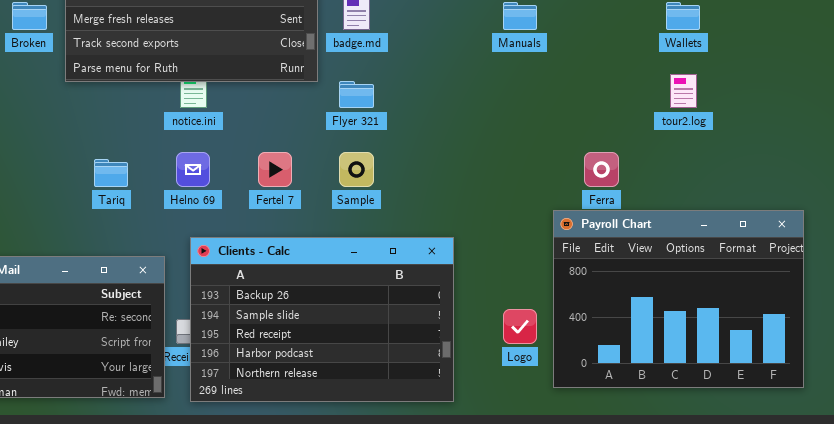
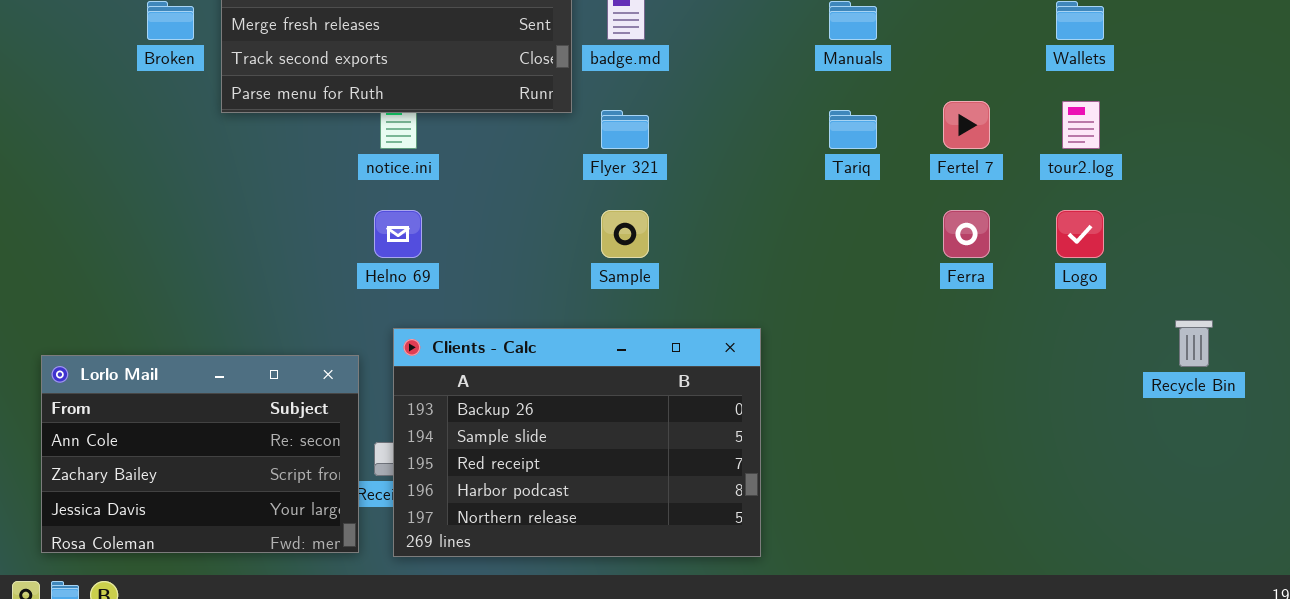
Fertel 7: [258,152,292,187] -> [943,101,990,149], moved
Tariq: [94,159,128,187] -> [829,110,877,149], moved
Payroll Chart: [553,210,804,388] -> none, closed
Logo: [503,309,537,344] -> [1056,210,1104,258], moved

